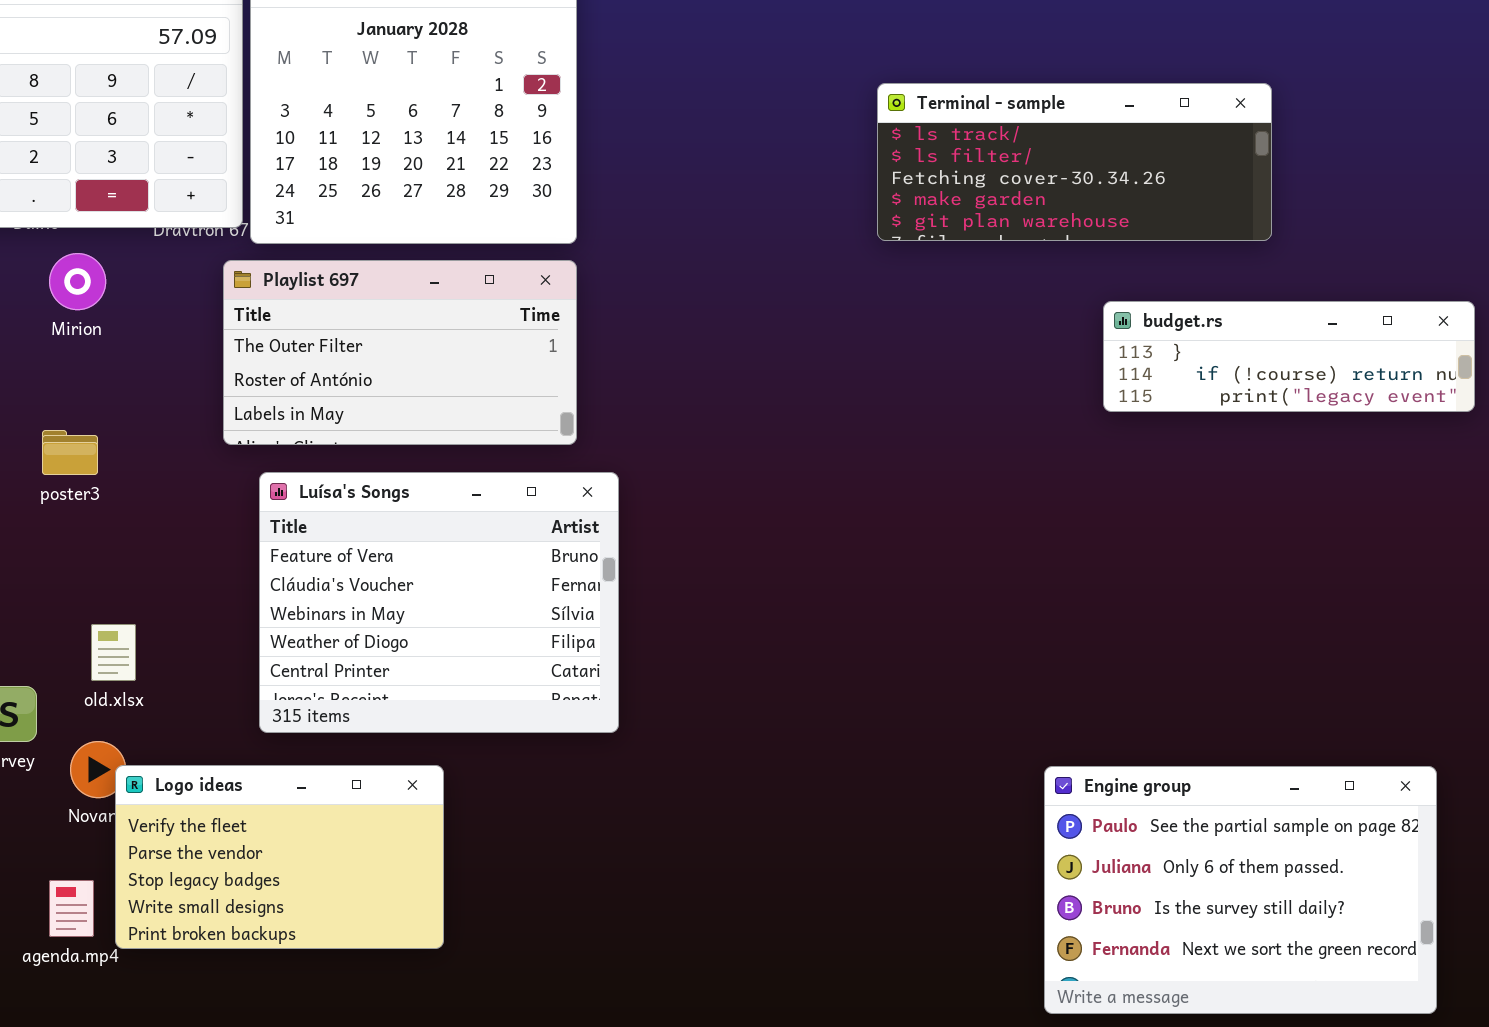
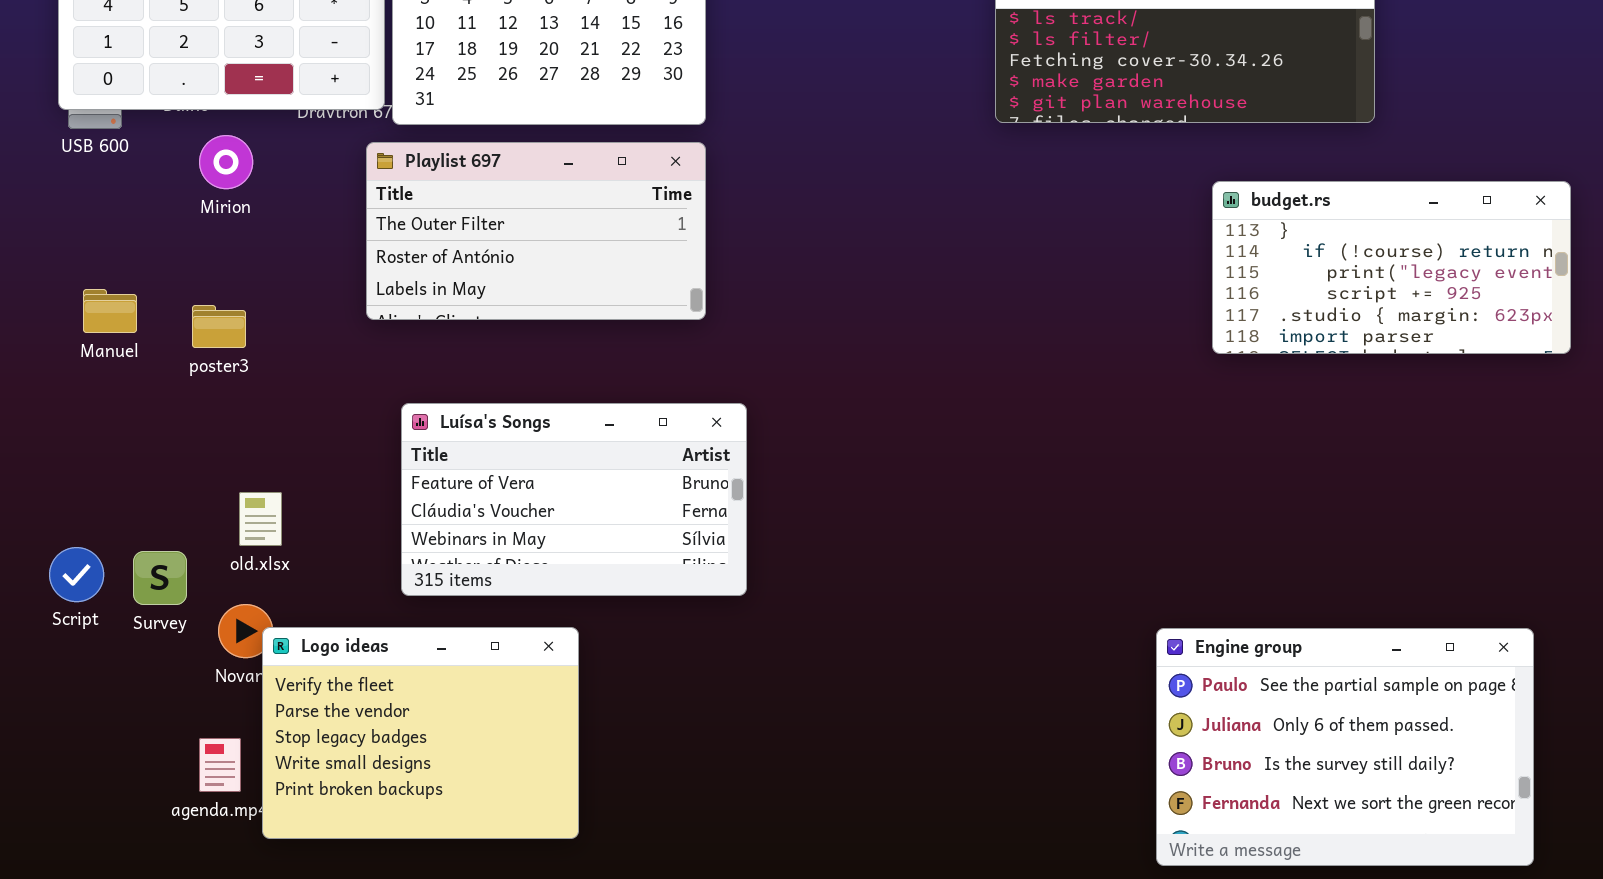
budget.rs: [1103,301,1475,412] -> [1212,181,1571,354], resized
Luísa's Songs: [259,472,619,733] -> [401,403,747,596], resized
Logo ideas: [115,765,444,949] -> [262,627,579,839], resized

